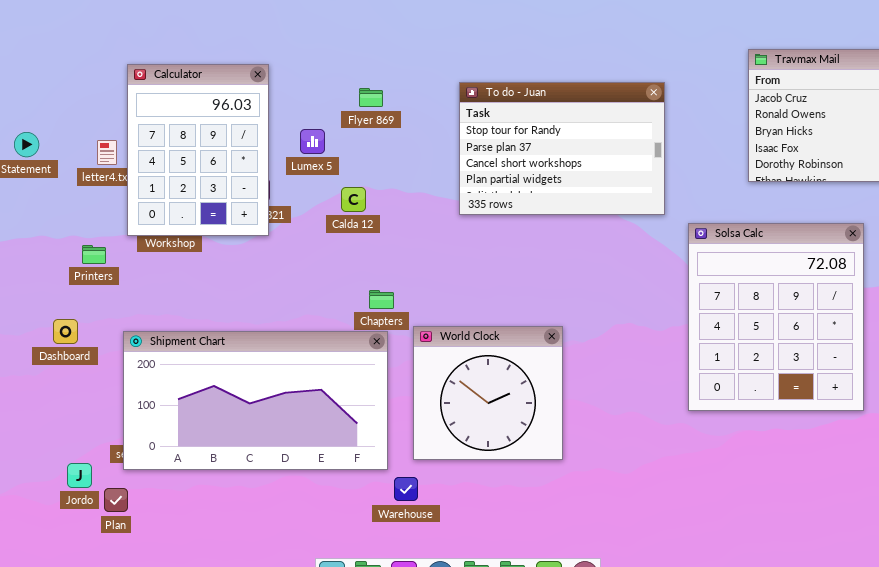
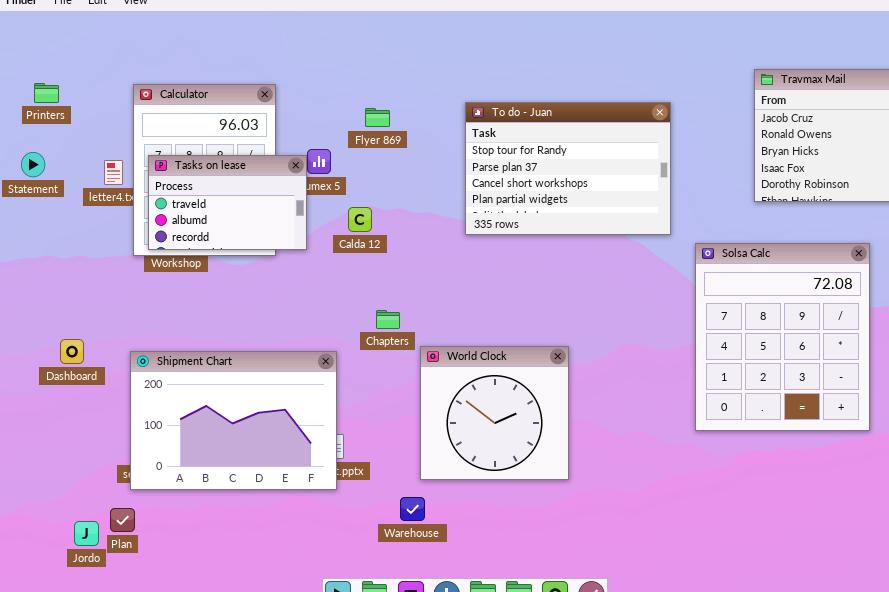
Tasks on lease: none -> [148,155,307,250], opened
Printers: [82,245,106,264] -> [34,83,59,103], moved
Shipment Chart: [123,331,388,470] -> [130,351,337,490], resized
Jordo: [67,463,92,488] -> [74,521,99,546], moved

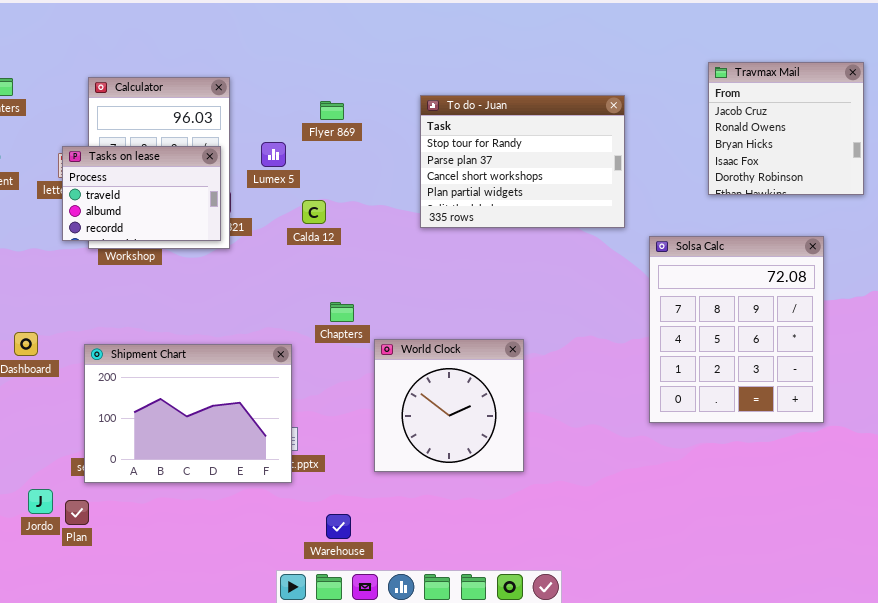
Tasks on lease: [148,155,307,250] -> [62,146,221,241], moved
Warehouse: [400,497,425,521] -> [326,514,351,539], moved
Jordo: [74,521,99,546] -> [28,489,53,514], moved

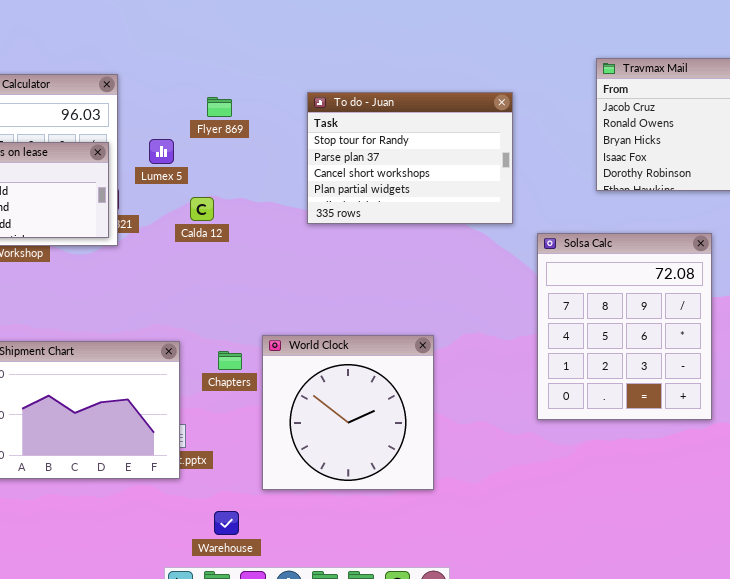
Chapters: [330,302,354,322] -> [218,351,242,370], moved
World Clock: [374,339,524,472] -> [262,335,434,490], resized

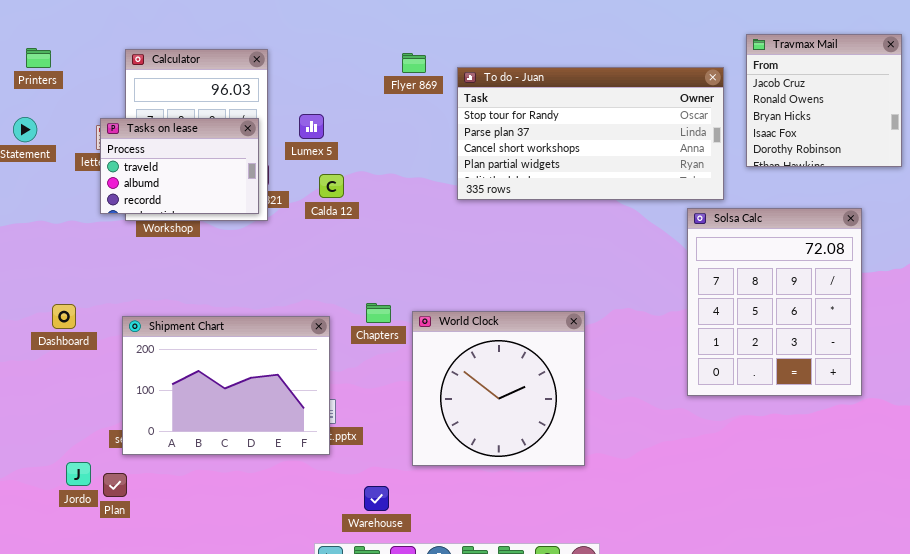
To do - Juan: [307,92,513,224] -> [457,67,724,200], resized
Flyer 869: [207,97,232,117] -> [402,53,426,73], moved
Calda 12: [190,197,214,221] -> [319,174,344,198], moved
Chapters: [218,351,242,370] -> [366,303,391,323], moved

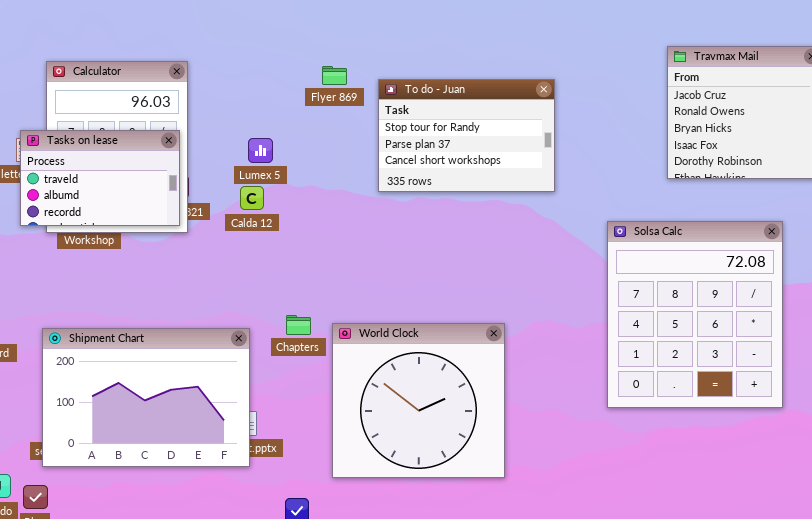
To do - Juan: [457,67,724,200] -> [378,79,555,192], resized
Lumex 5: [299,114,324,139] -> [248,138,273,163], moved

